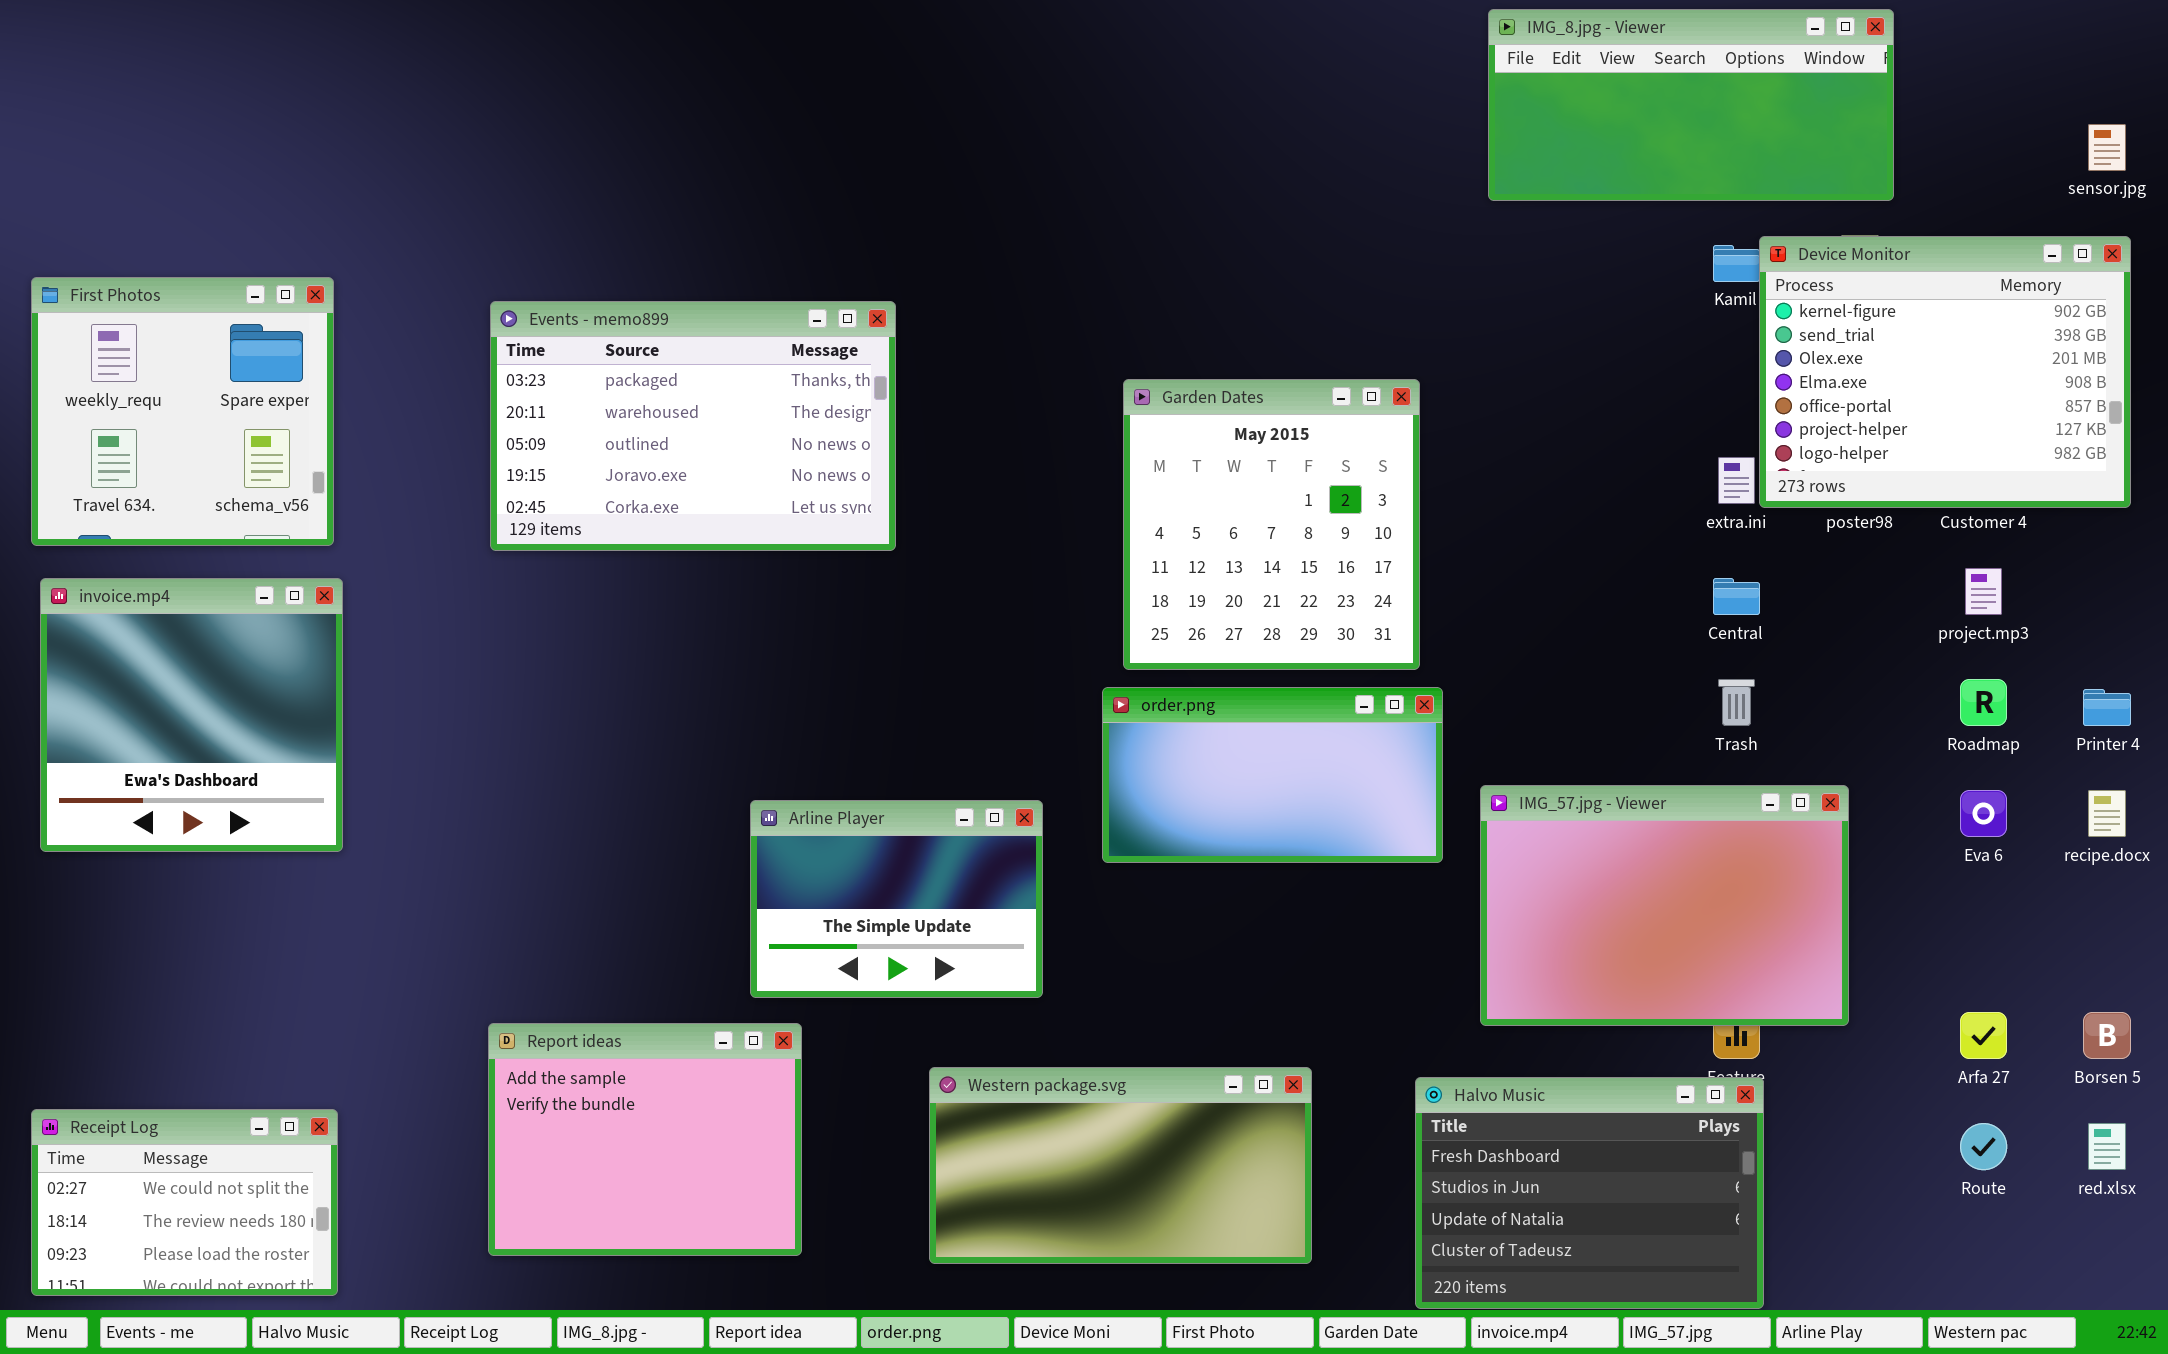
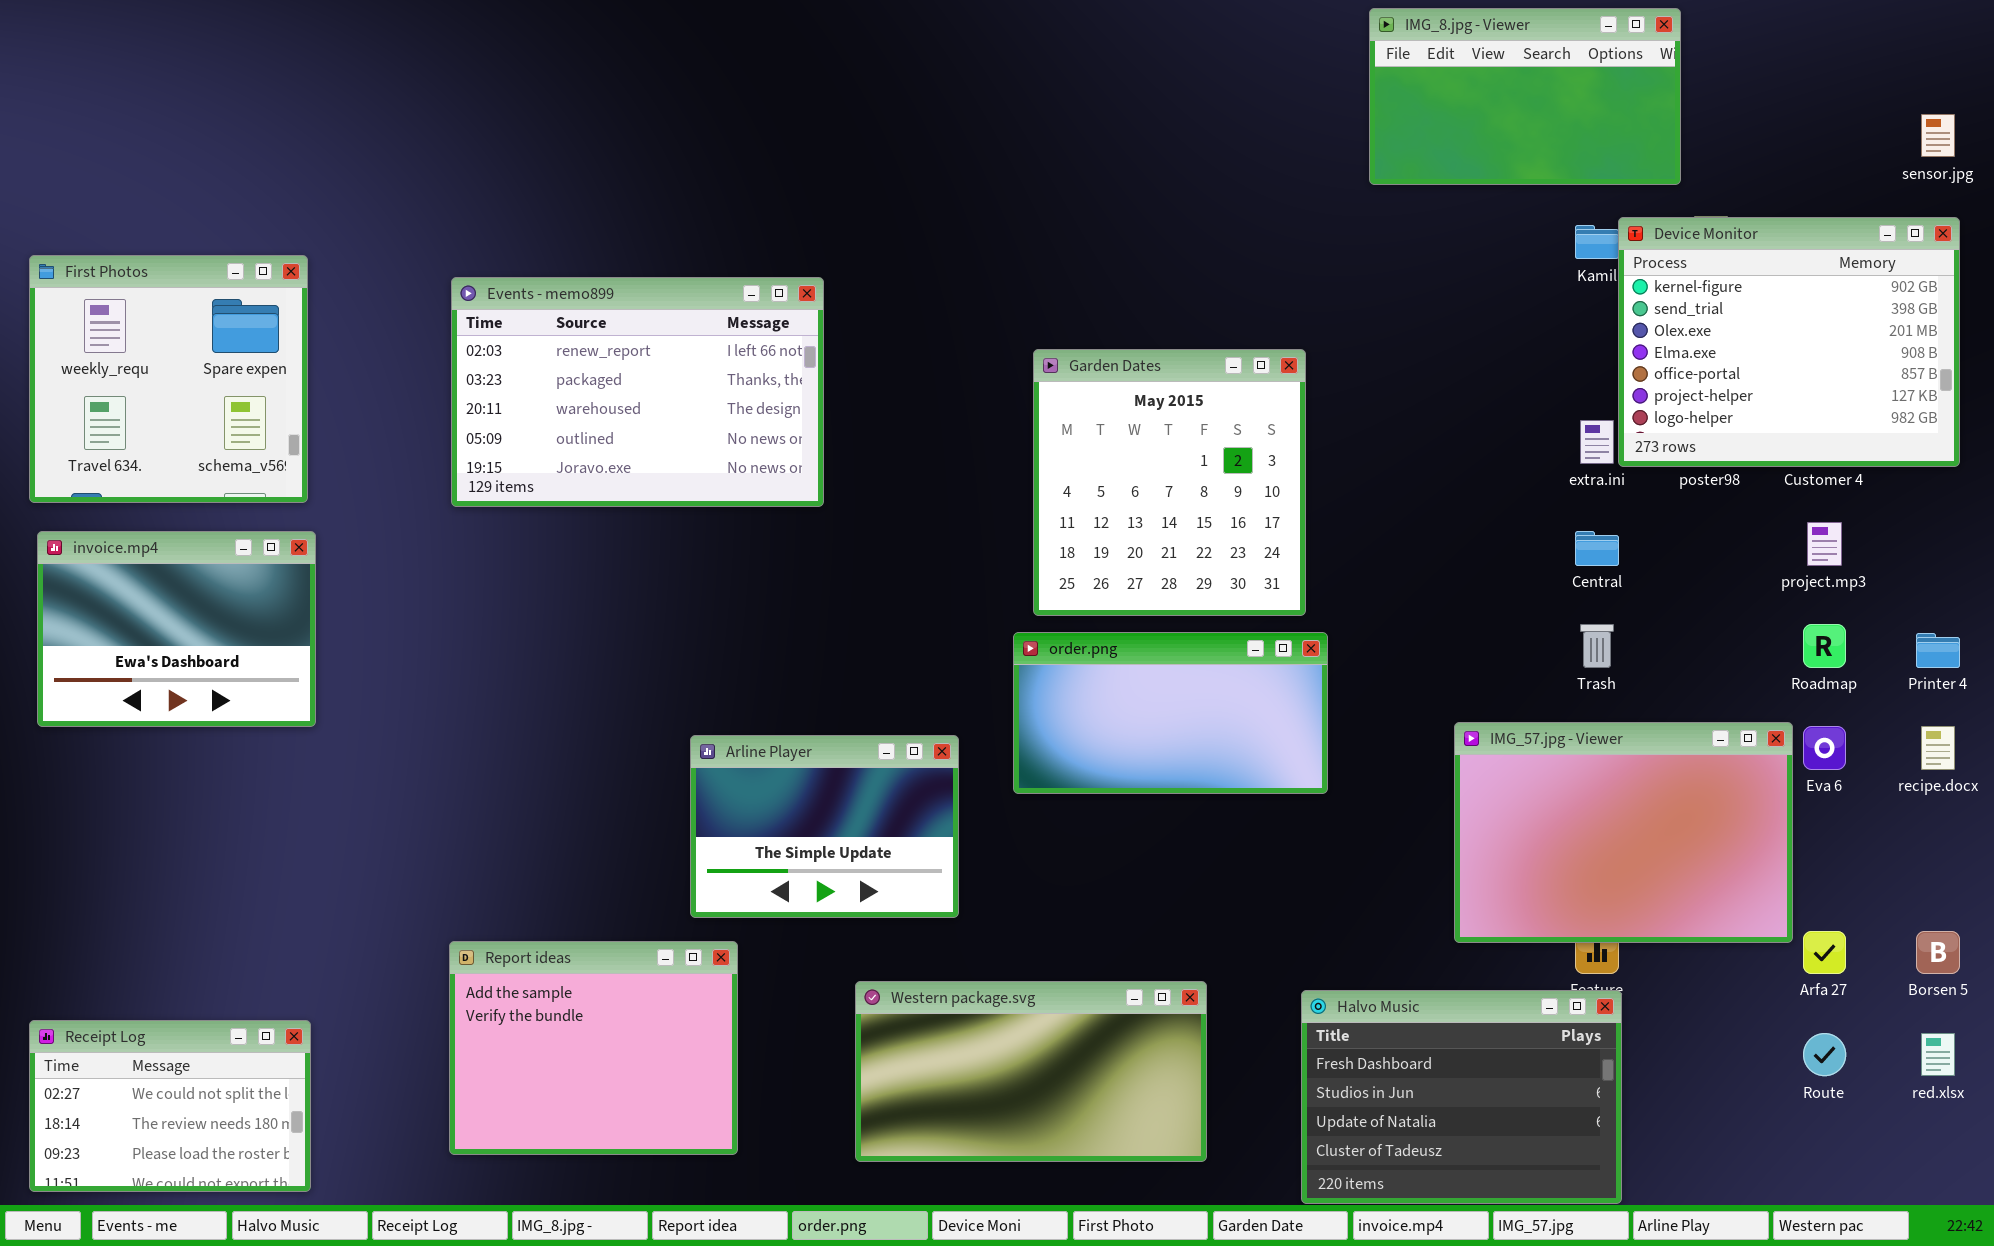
IMG_8.jpg - Viewer: [1488,9,1894,201] -> [1369,8,1681,185], resized
Events - memo899: [490,301,896,551] -> [451,277,824,507], scrolled up 1 row
invoice.mp4: [40,578,343,852] -> [37,531,316,727], resized
IMG_57.jpg - Viewer: [1480,785,1849,1026] -> [1454,722,1793,943], moved

